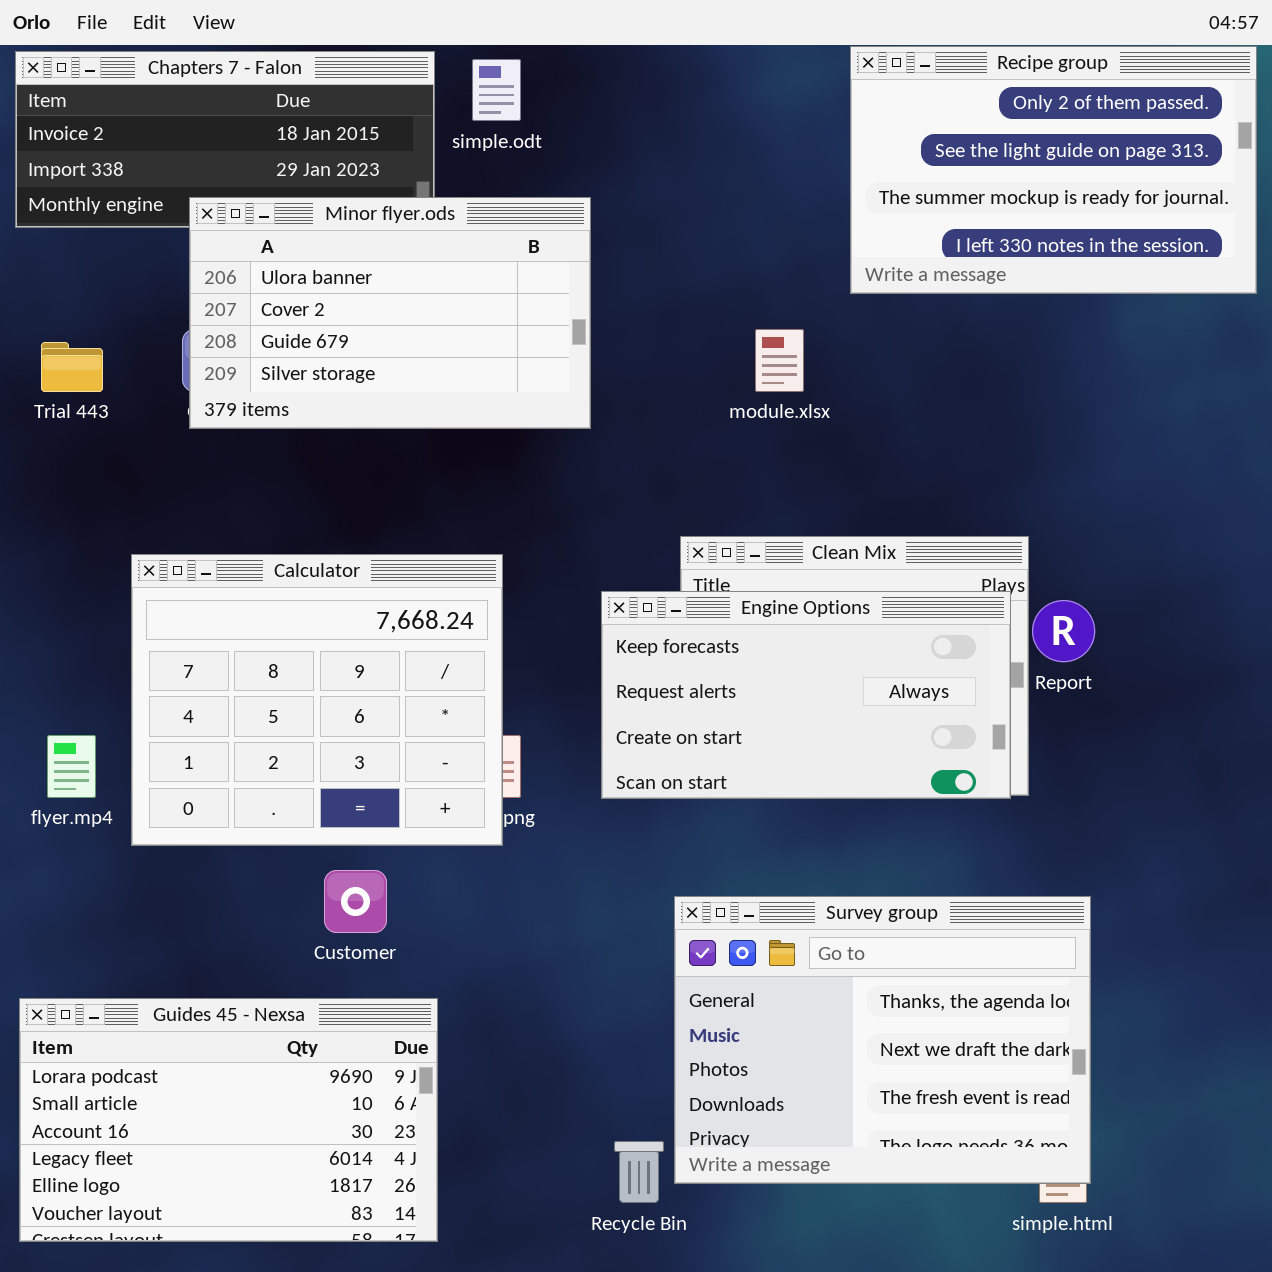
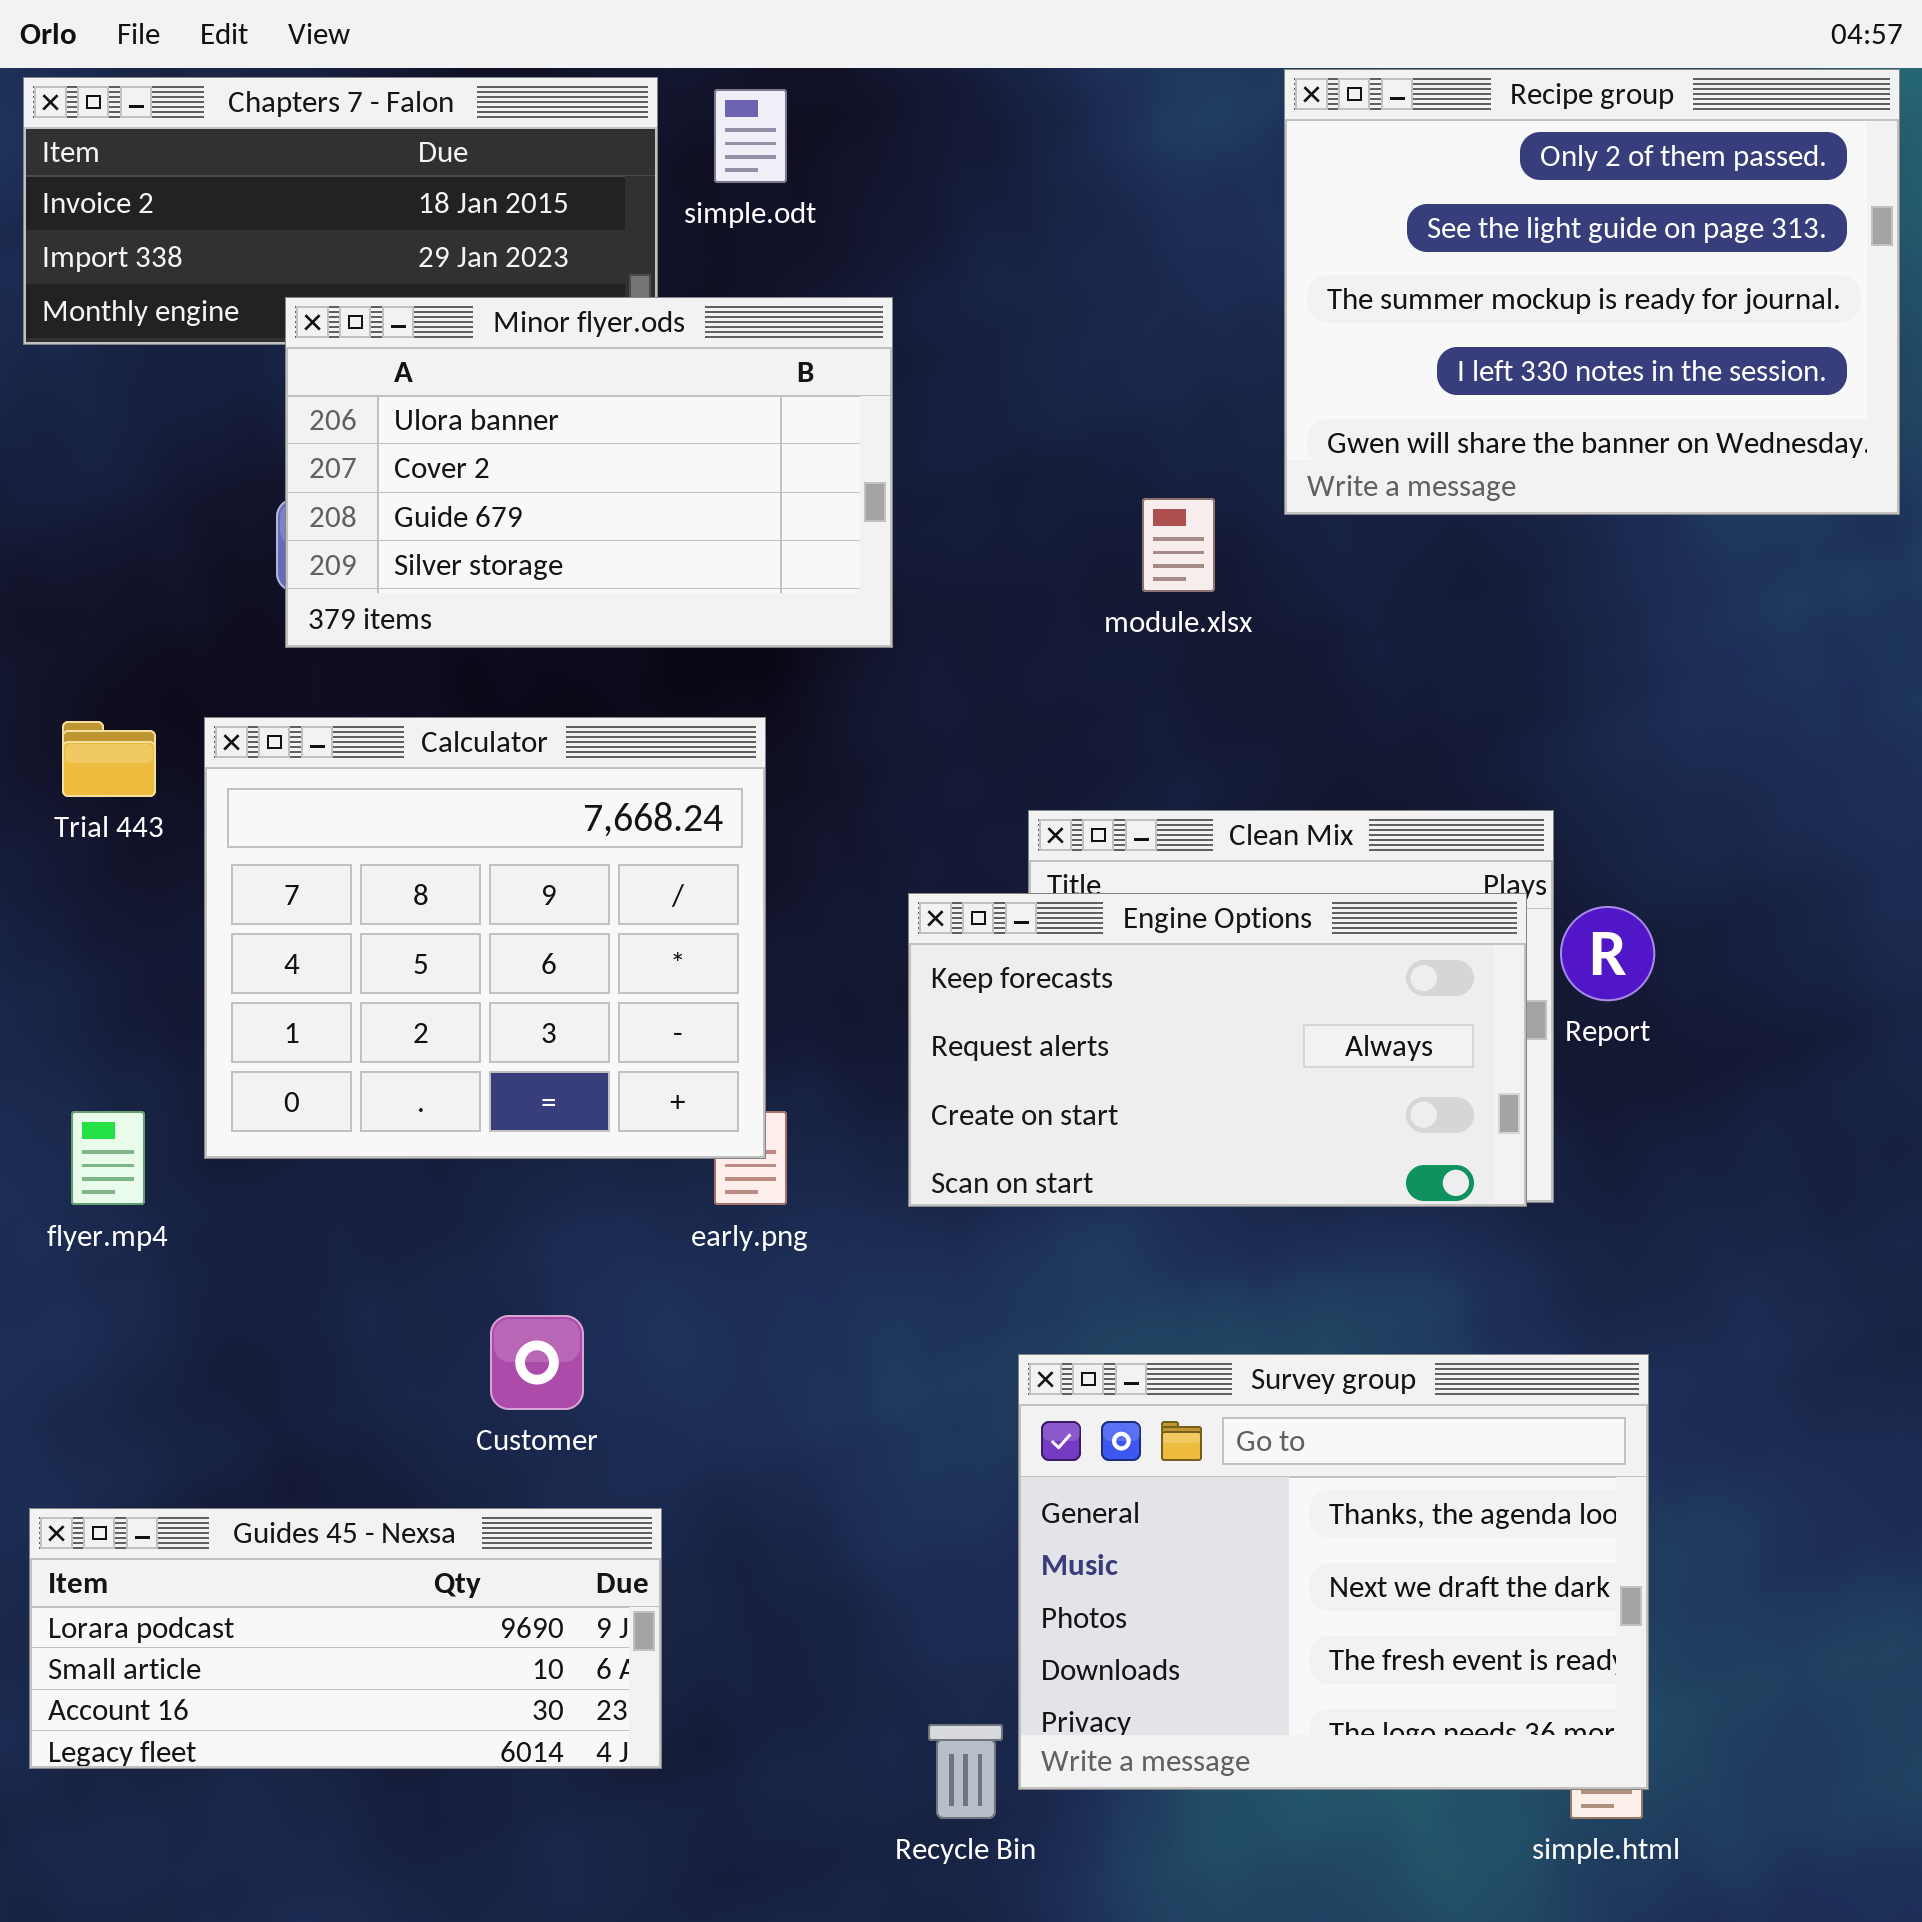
Recipe group: [850,46,1257,294] -> [1284,69,1900,515], resized
Trial 443: [41,342,103,392] -> [62,721,156,797], moved
Calculator: [131,554,503,846] -> [204,717,766,1159], moved
Guides 45 - Nexsa: [19,998,438,1242] -> [29,1508,662,1769], resized

